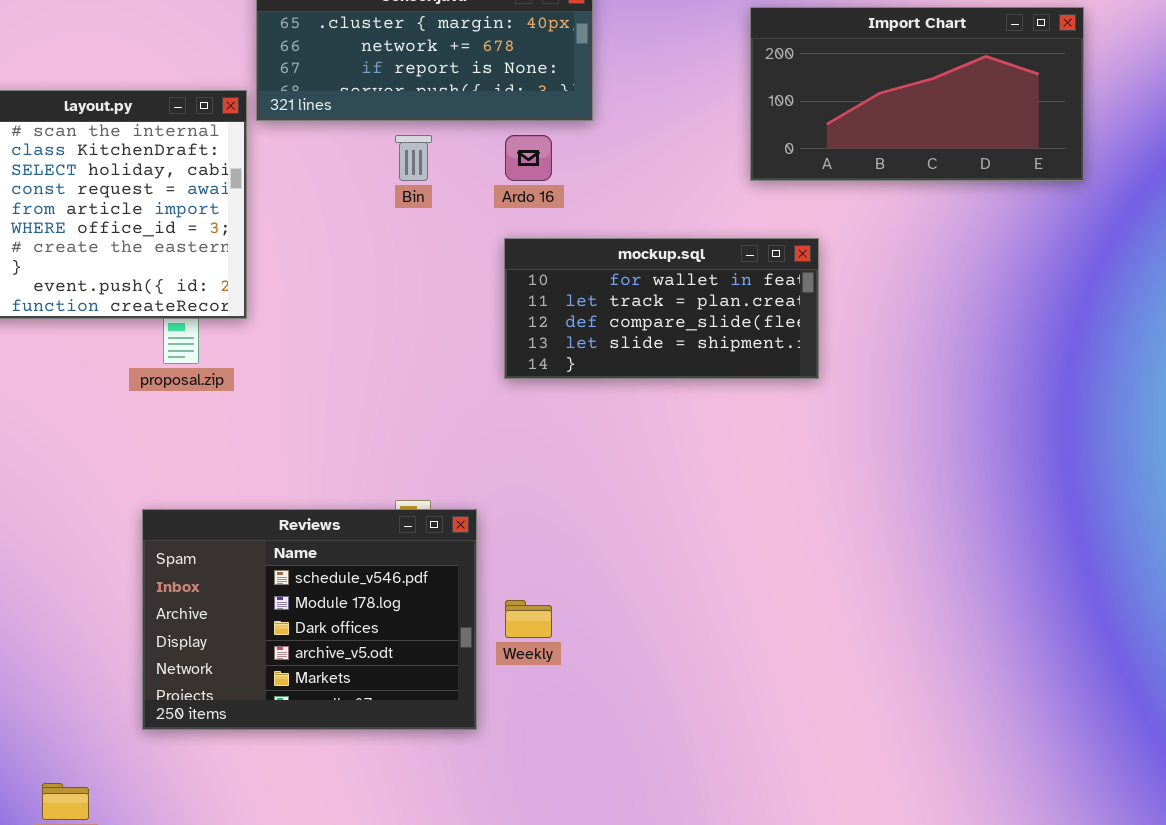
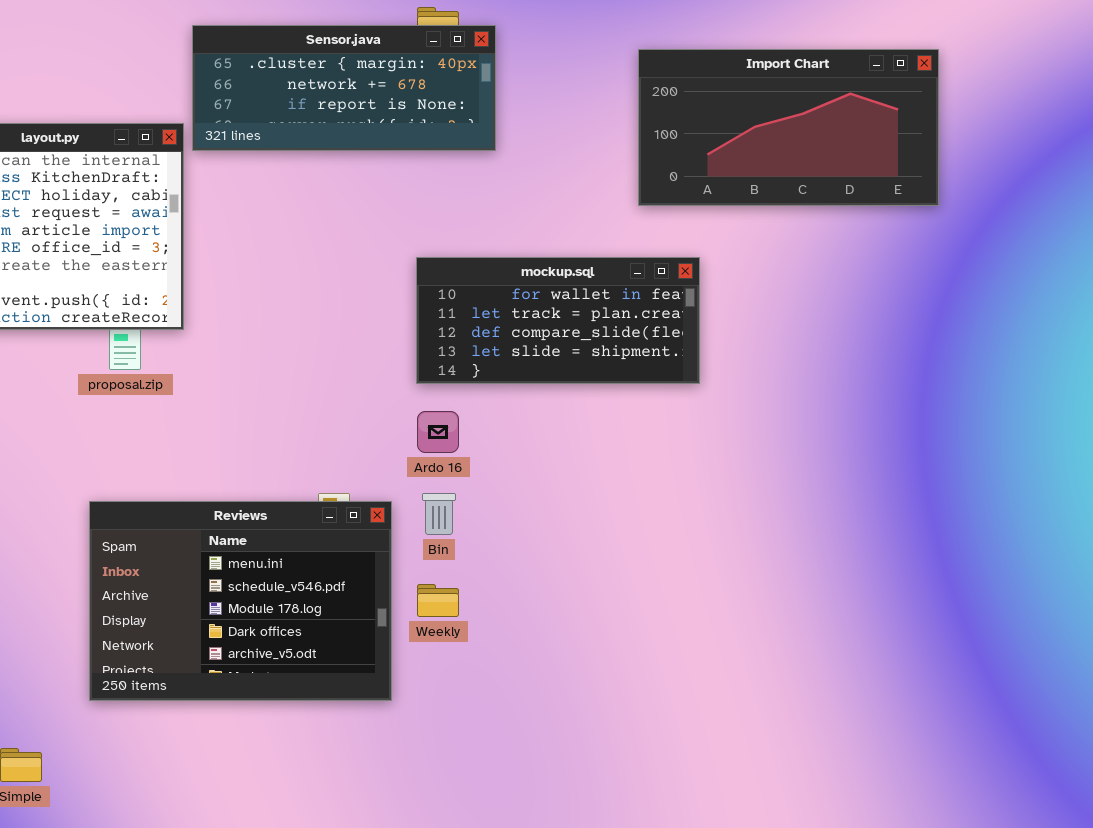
Bin: [395,135,432,181] -> [422,493,456,535], moved
Ardo 16: [505,135,552,181] -> [417,411,459,453], moved
Reviews: [142,509,477,730] -> [89,501,392,701], scrolled up 1 row

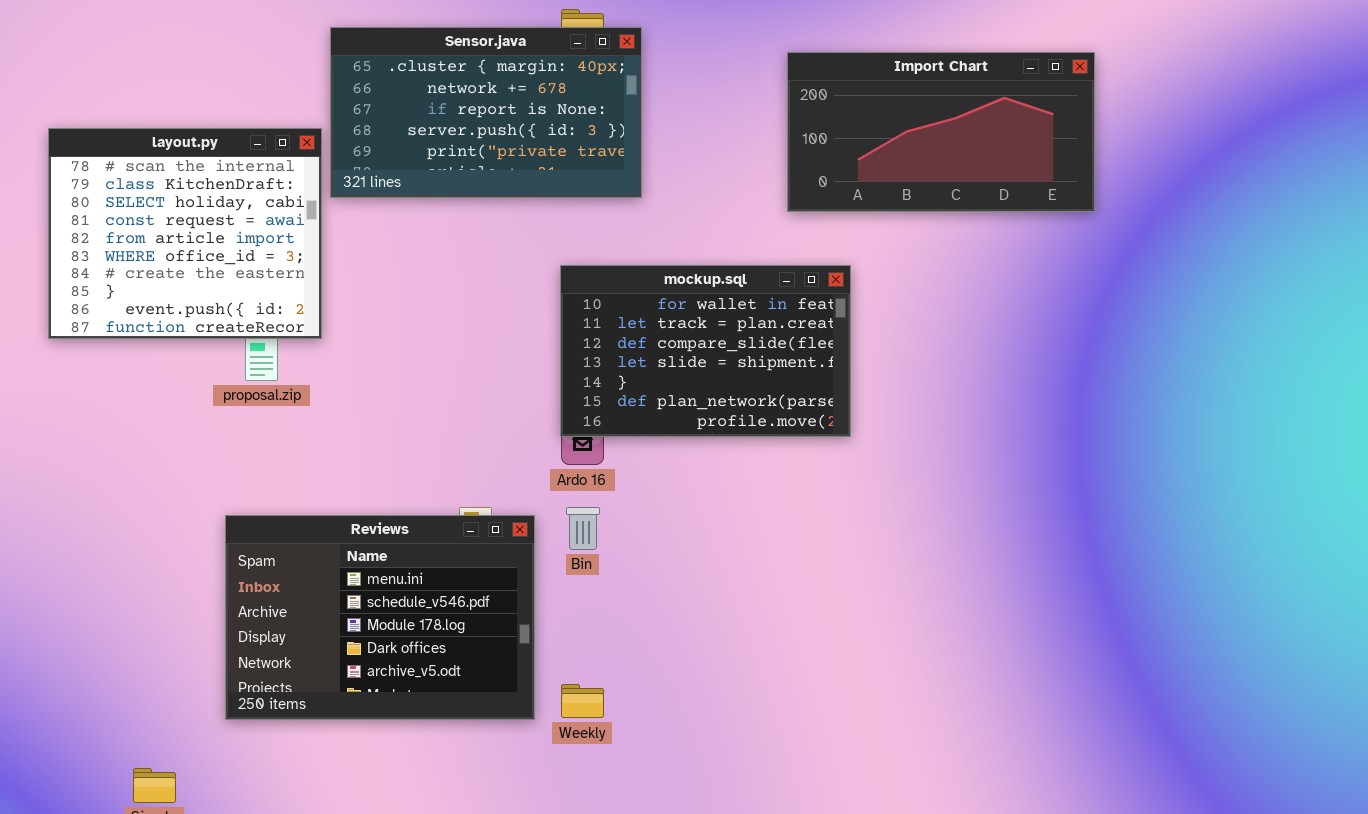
Sensor.java: [192,25,496,151] -> [330,27,642,198], resized
mockup.sql: [416,257,700,384] -> [560,265,851,437], resized
Weekly: [417,584,459,617] -> [561,684,604,718], moved

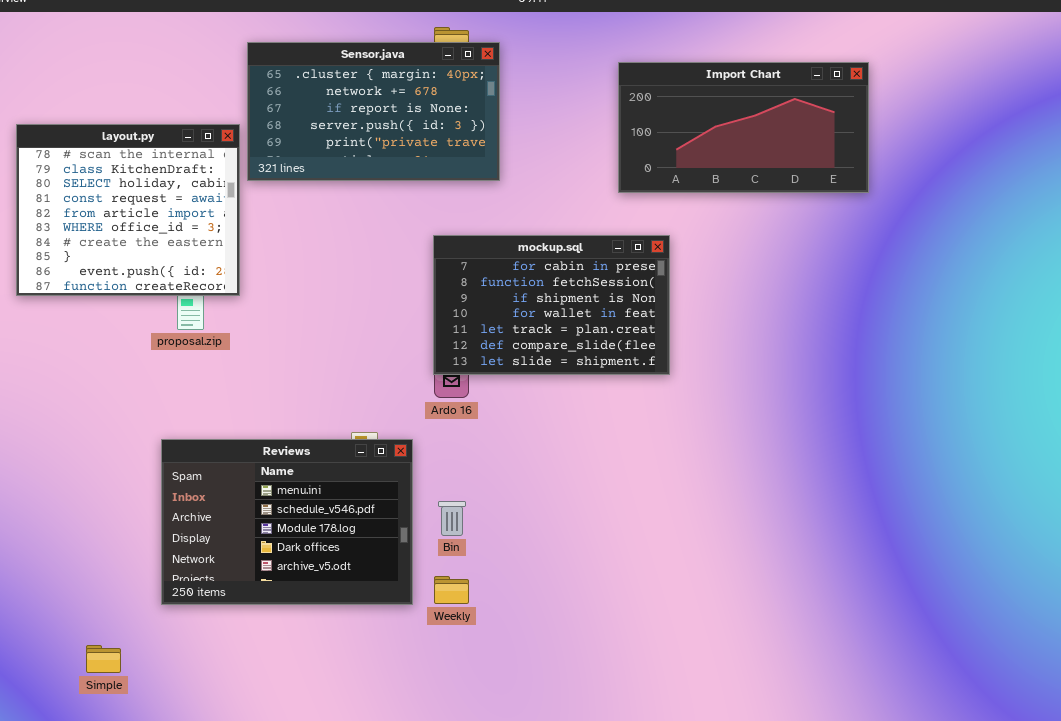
mockup.sql: [560,265,851,437] -> [433,235,670,375], scrolled up 3 rows
Bin: [566,507,600,550] -> [438,501,466,536], moved

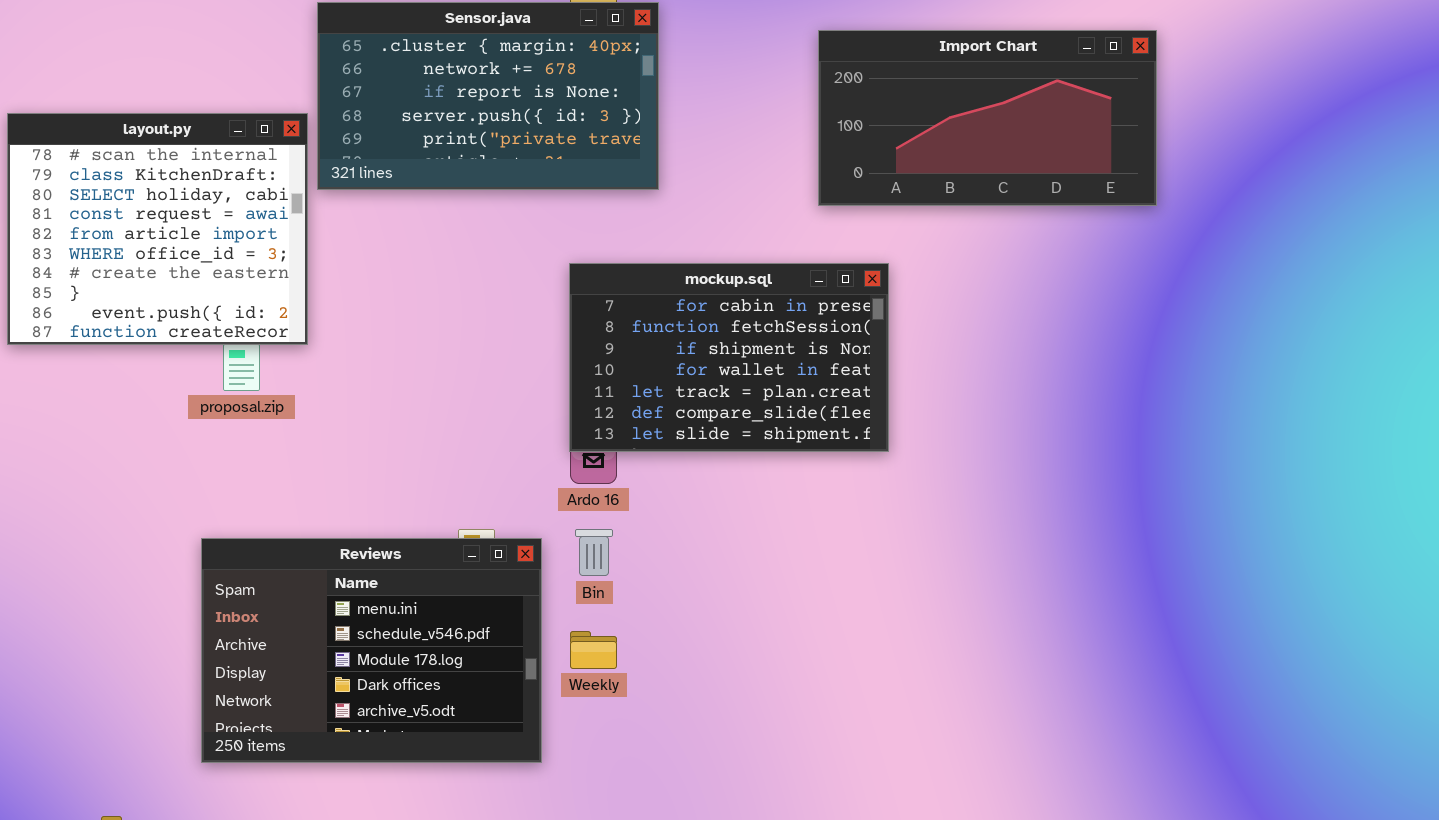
Bin: [438,501,466,536] -> [575,529,613,576], moved
Weekly: [434,576,469,604] -> [570,631,617,669], moved

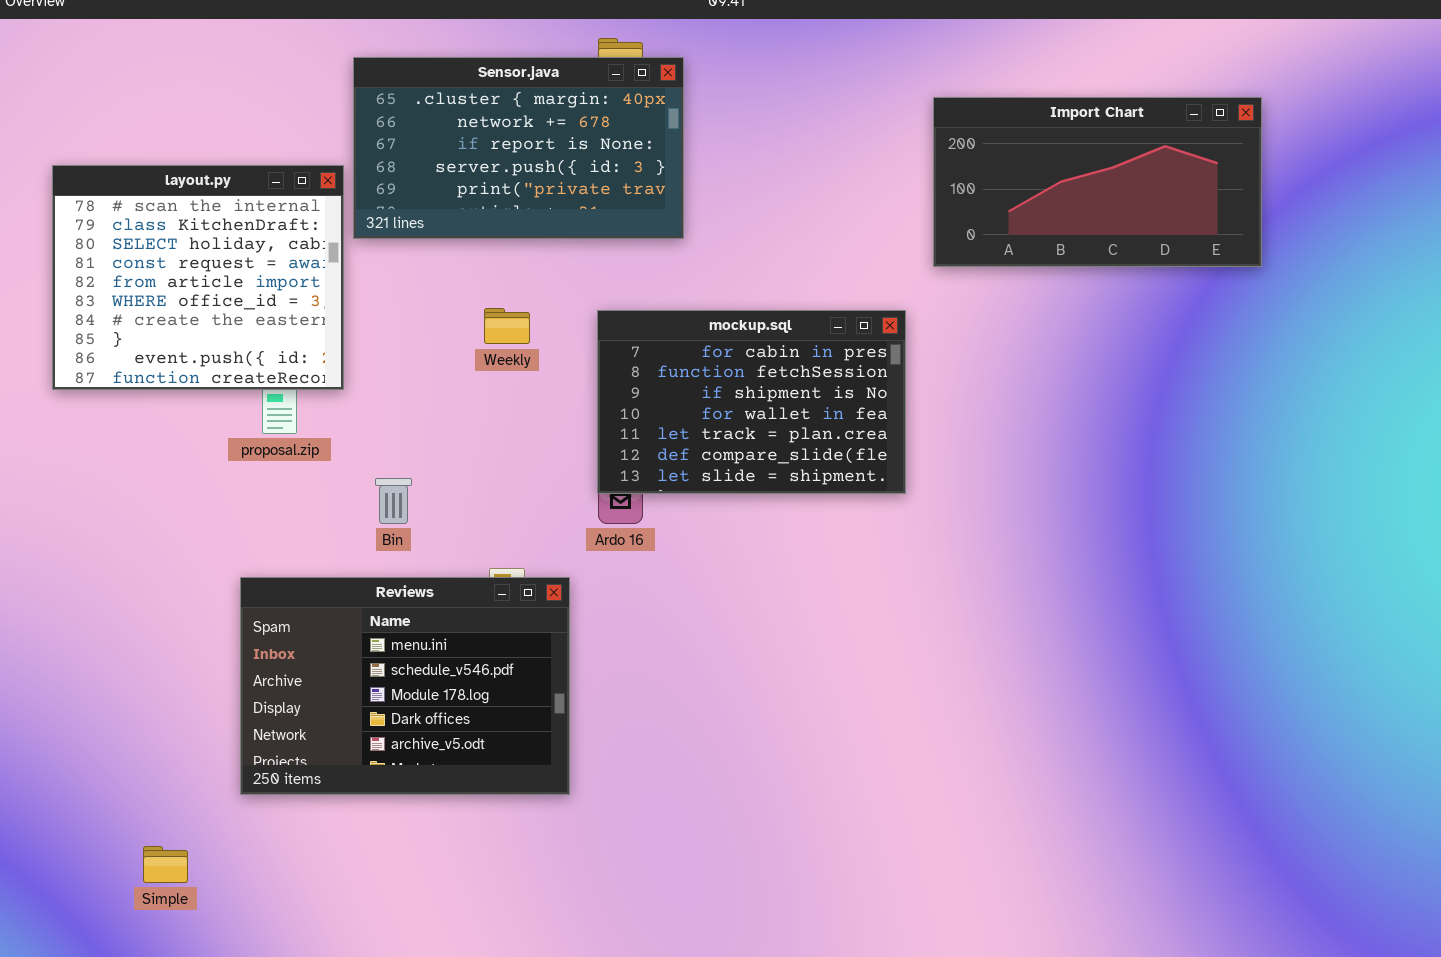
Import Chart: [818,30,1157,206] -> [933,97,1262,267], moved
Bin: [575,529,613,576] -> [375,478,412,524], moved
Weekly: [570,631,617,669] -> [484,308,530,344], moved

